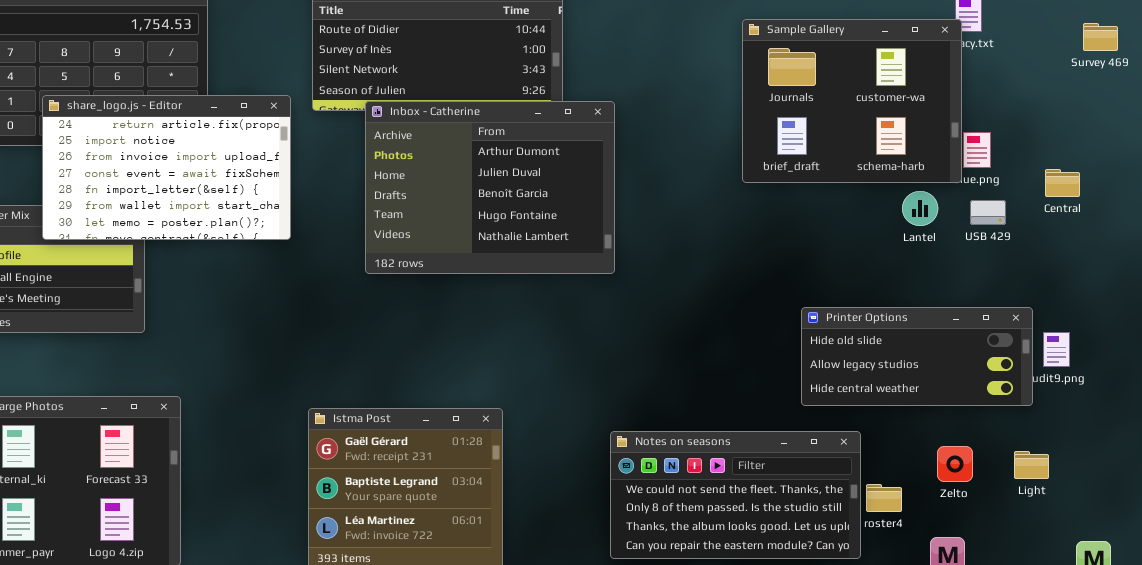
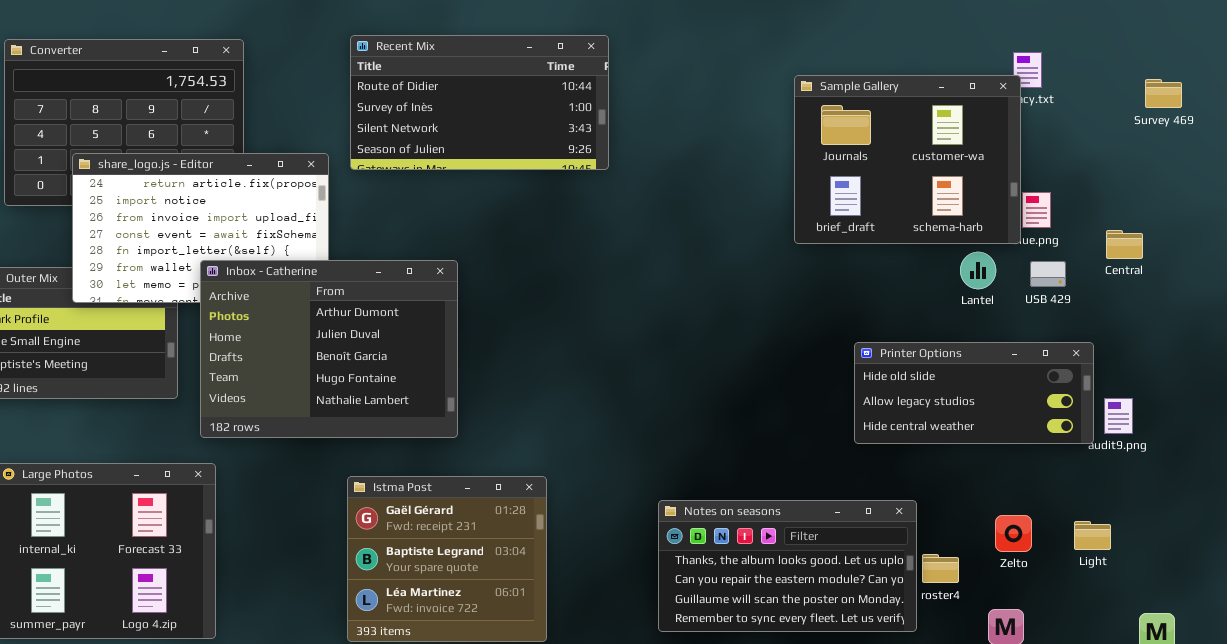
Inbox - Catherine: [365,101,615,274] -> [200,260,458,438], moved
Printer Options: [801,307,1033,406] -> [854,342,1094,444], moved
Notes on seasons: [610,431,861,559] -> [658,500,917,632], scrolled down 2 rows

